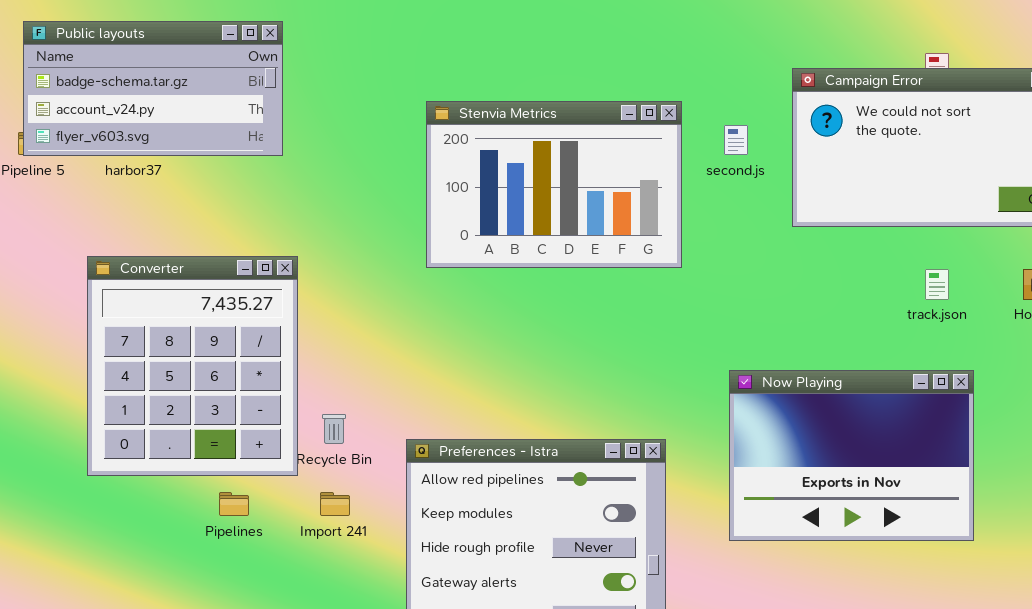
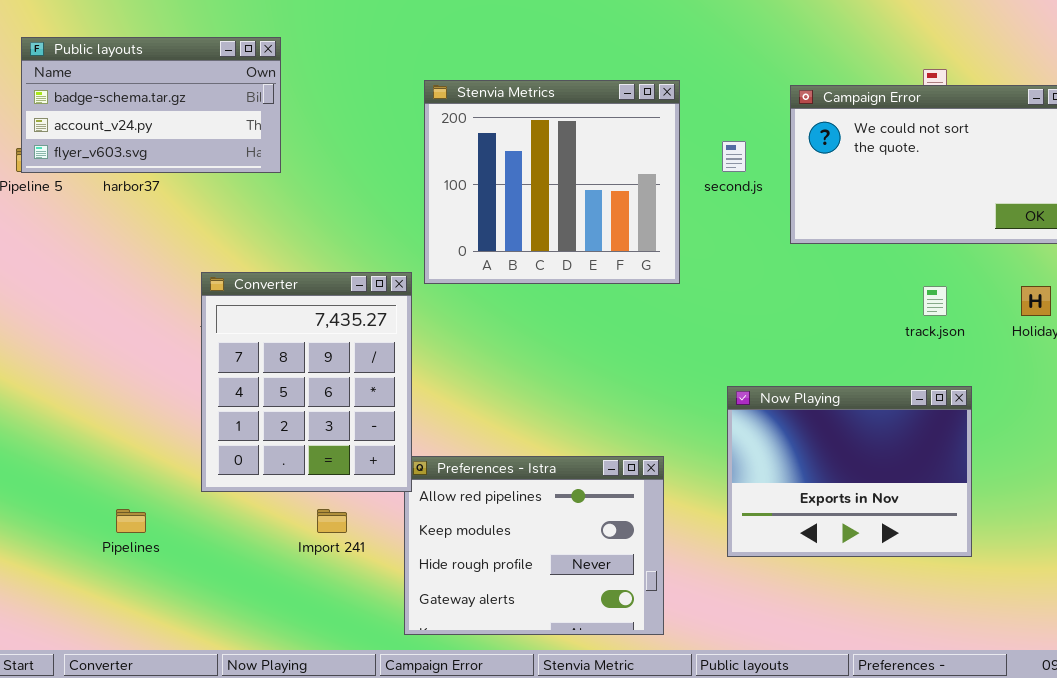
Stenvia Metrics: [426,101,682,268] -> [424,80,680,284], resized
Converter: [87,256,298,476] -> [201,272,412,492], moved
Pipelines: [219,492,249,516] -> [116,509,146,533], moved

